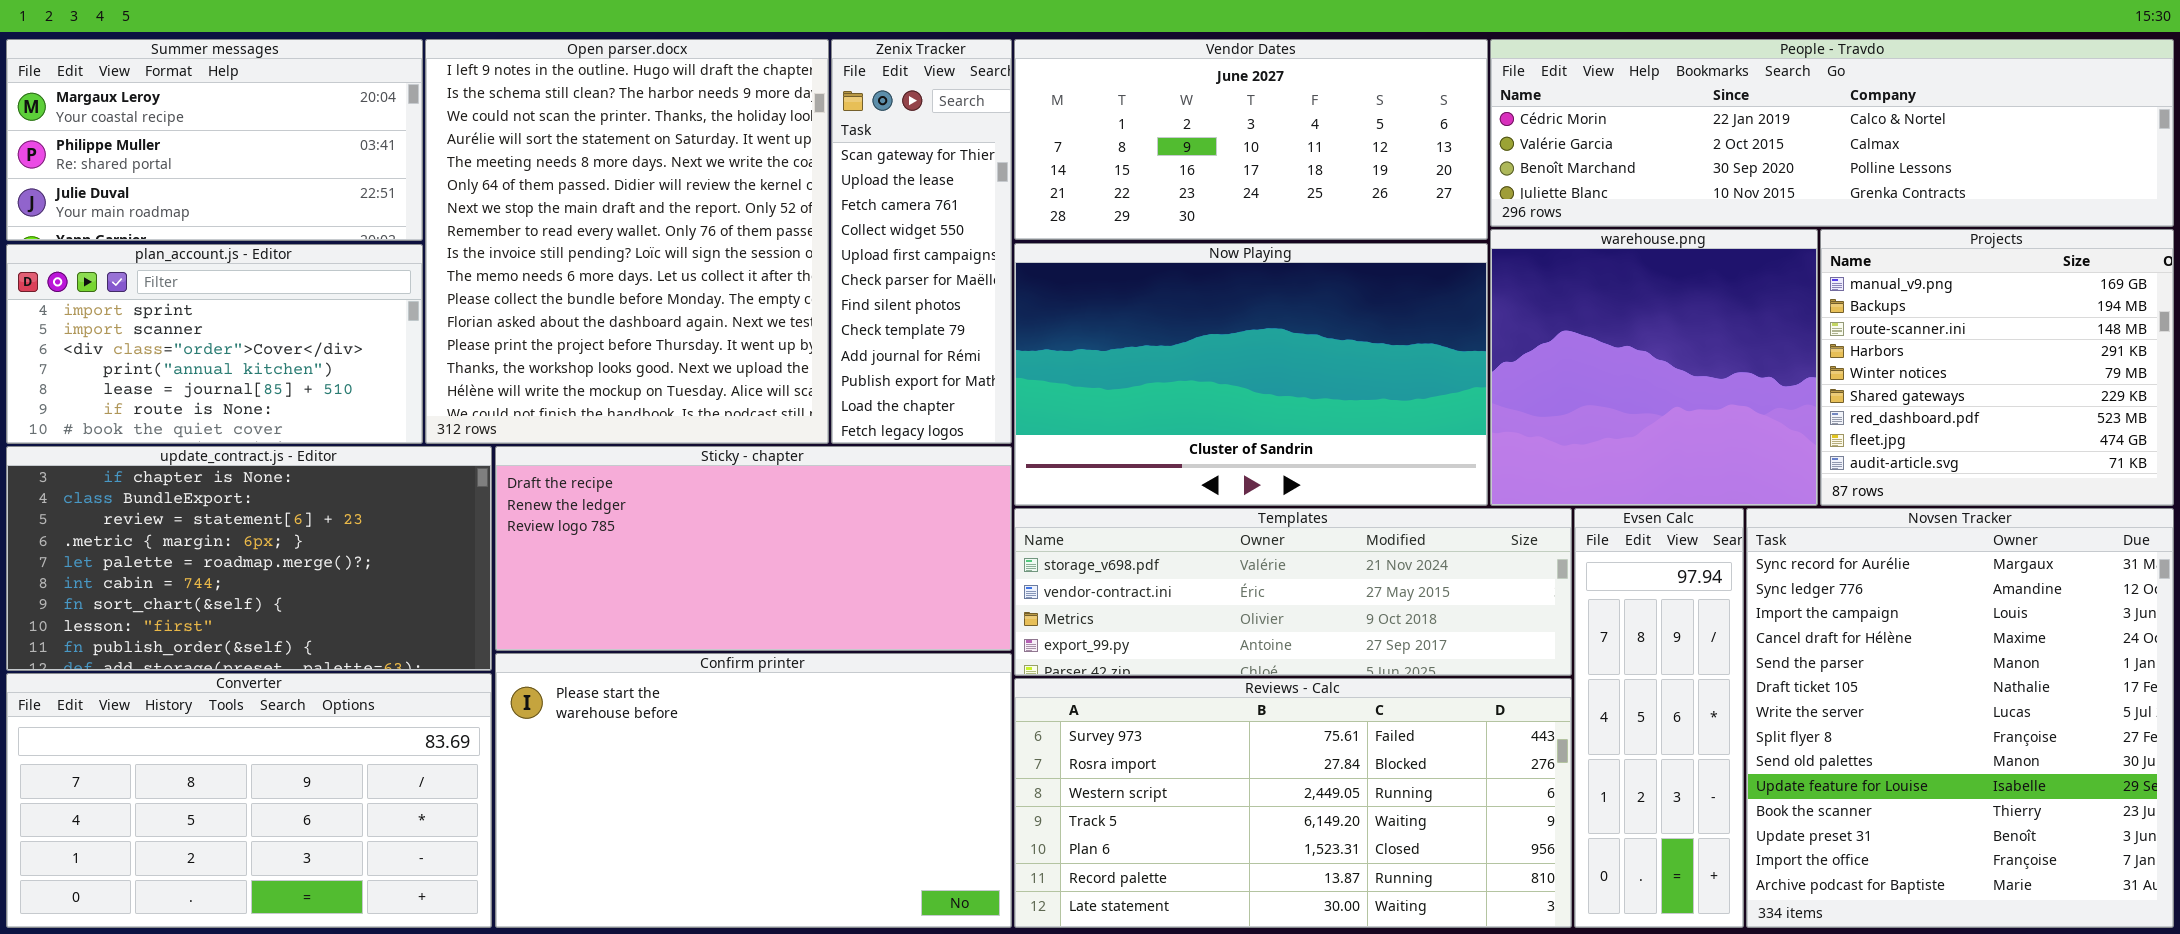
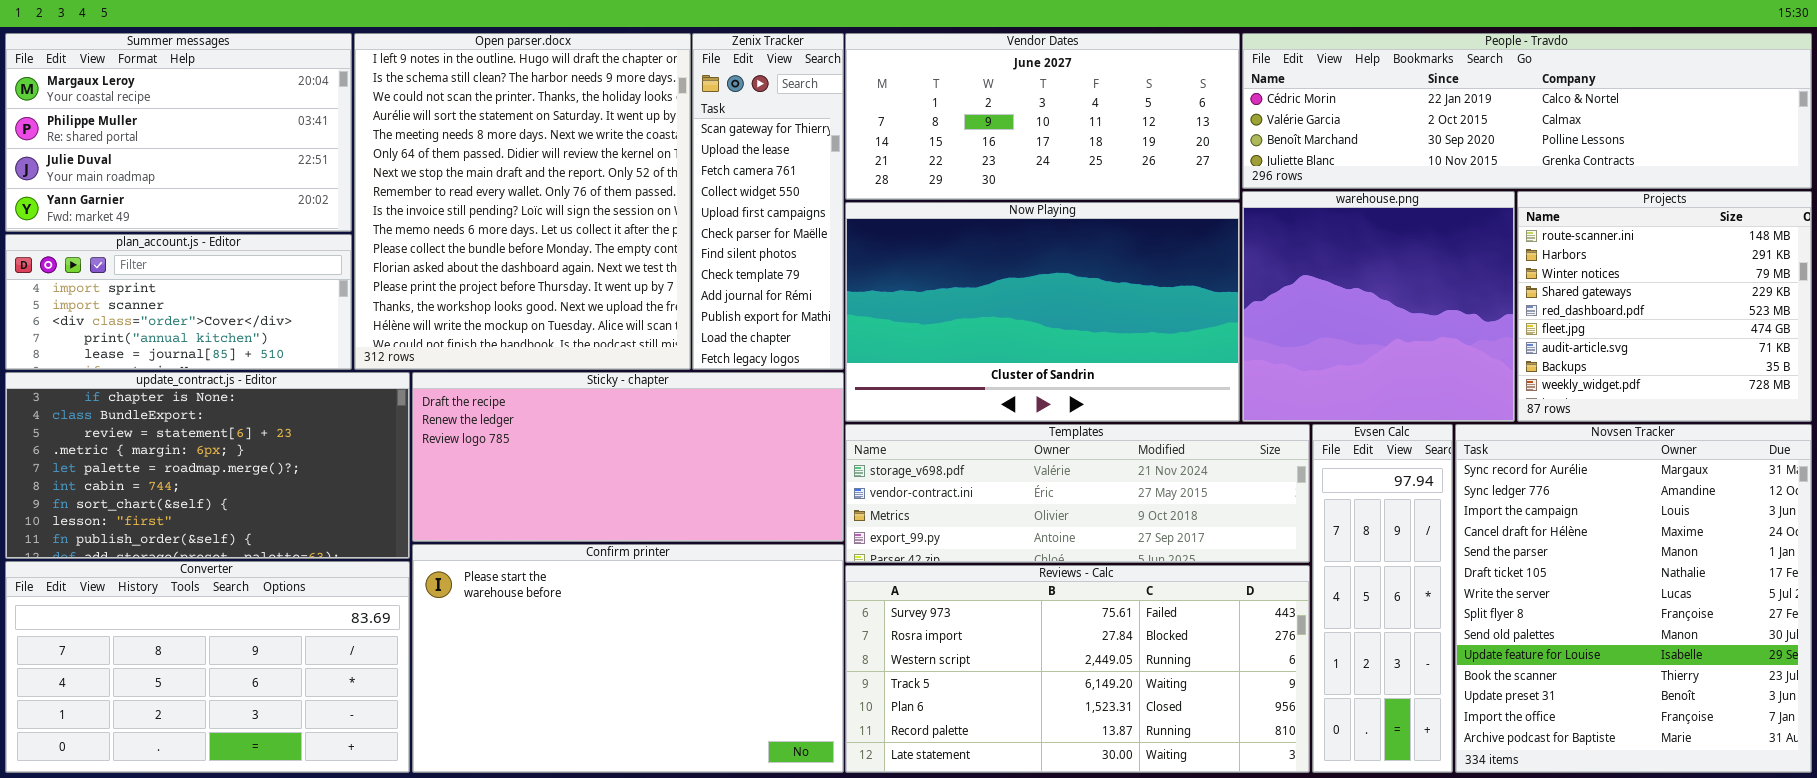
Summer messages: [6,39,423,241] -> [5,33,352,232], resized
Projects: [1820,229,2174,506] -> [1517,191,1812,422], scrolled down 2 rows
plan_account.js - Editor: [6,244,423,444] -> [5,234,352,370], resized

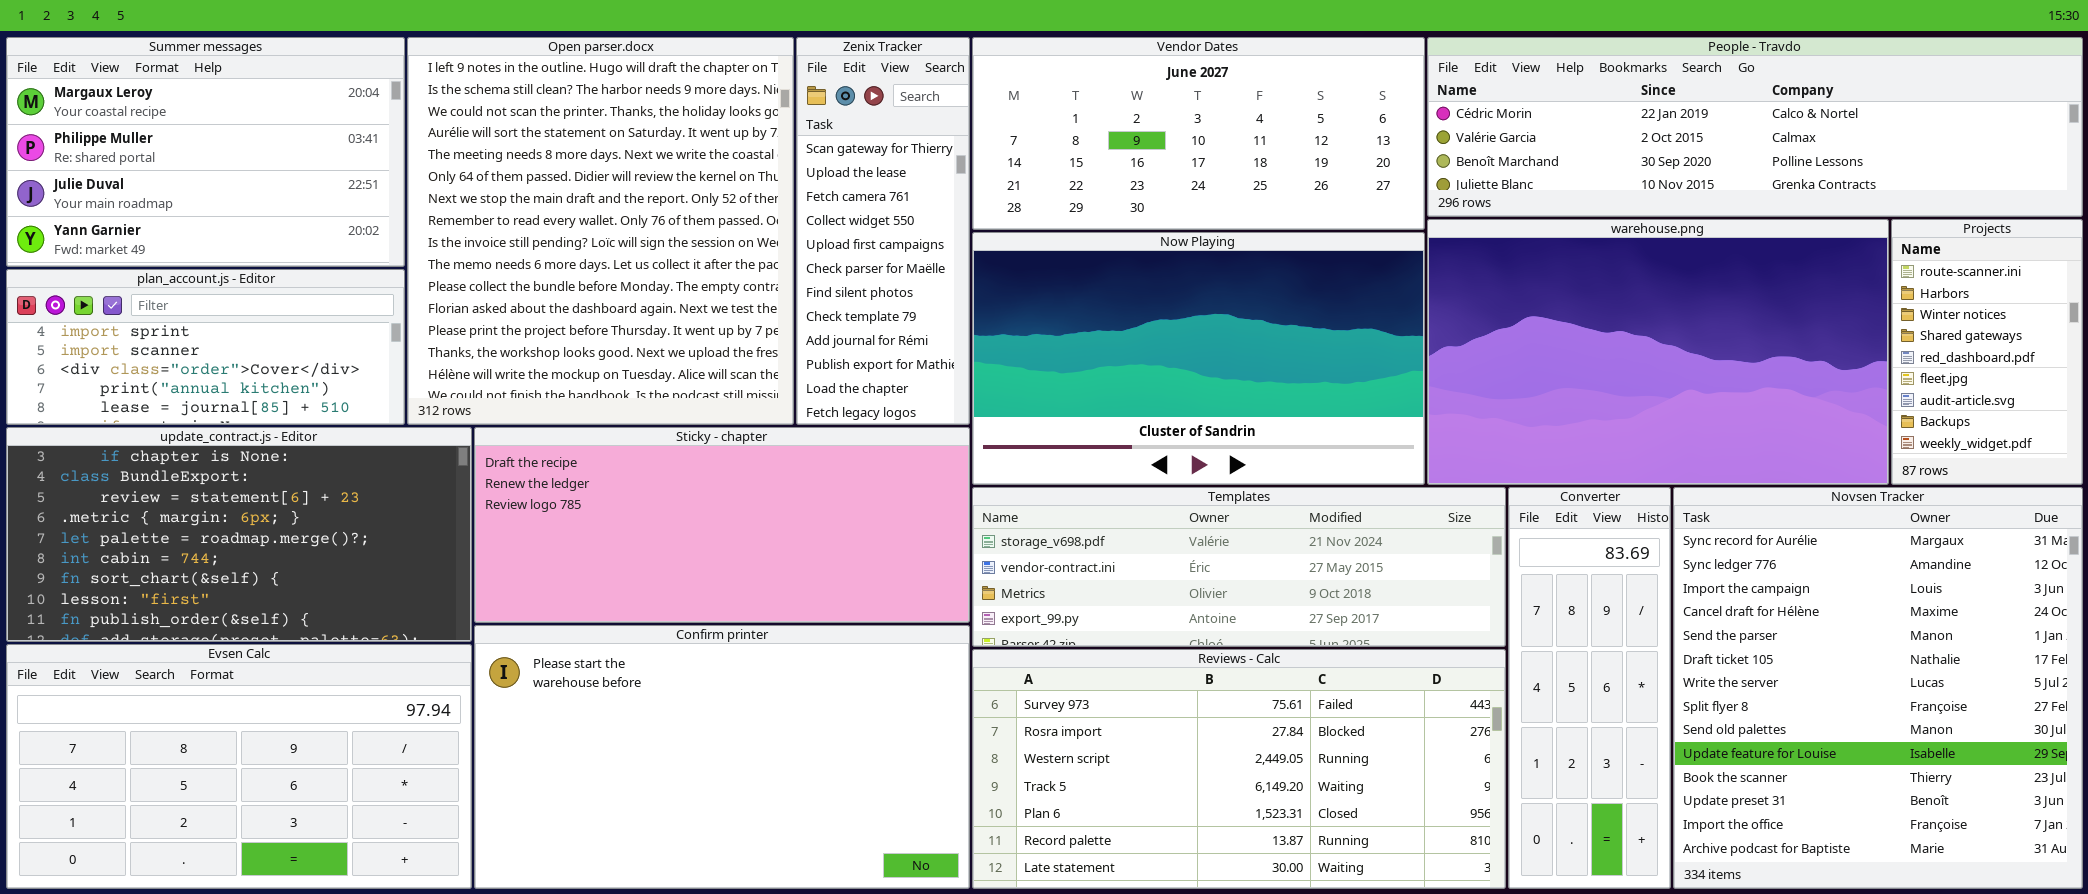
warehouse.png: [1242,191,1515,422] -> [1427,219,1889,485], resized
Projects: [1517,191,1812,422] -> [1891,219,2083,485], resized
Evsen Calc: [1312,424,1453,773] -> [6,644,472,889], moved, resized
Converter: [5,561,410,773] -> [1508,487,1671,889], moved, resized

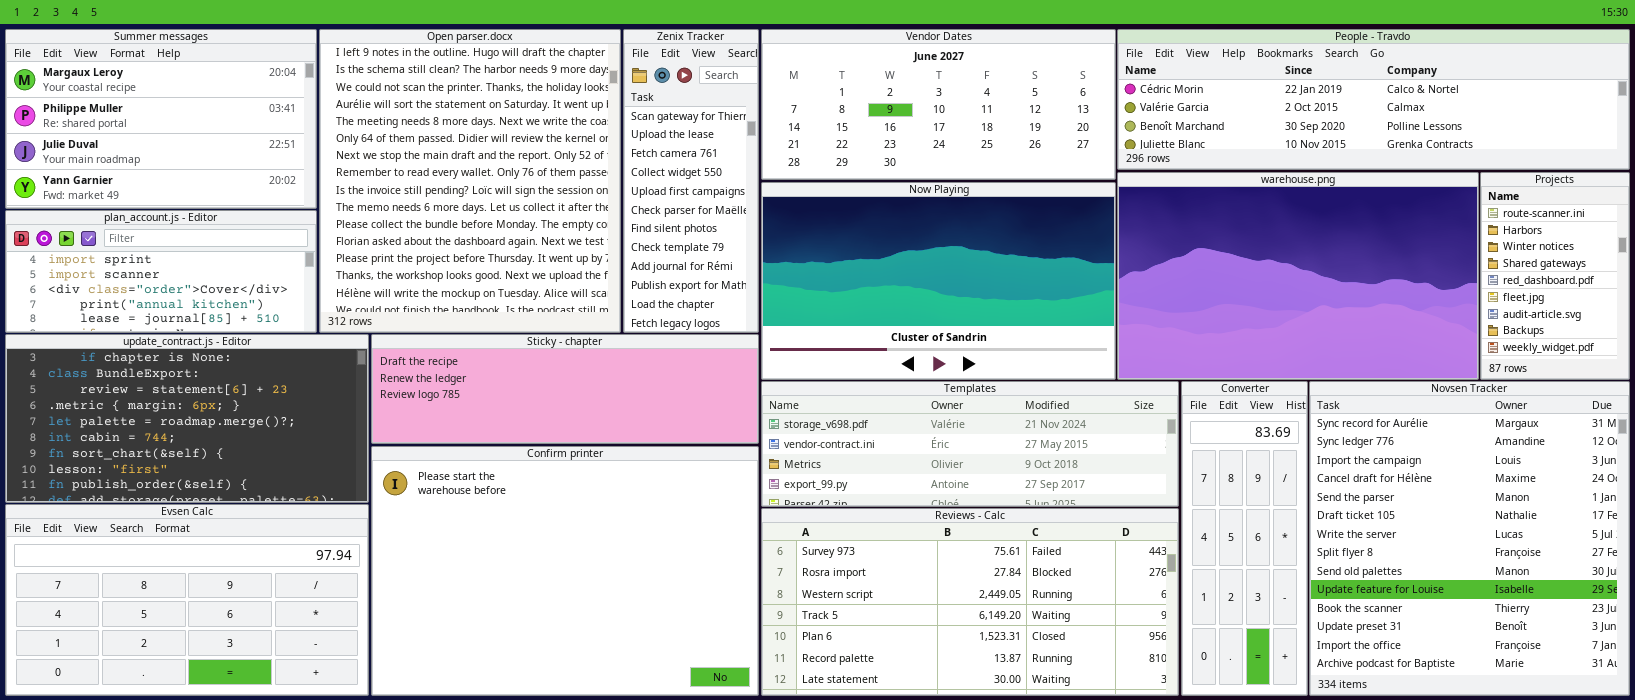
Sticky - chapter: [474,427,970,623] -> [371,334,759,444], resized
Confirm printer: [474,625,970,889] -> [371,446,759,696], resized

